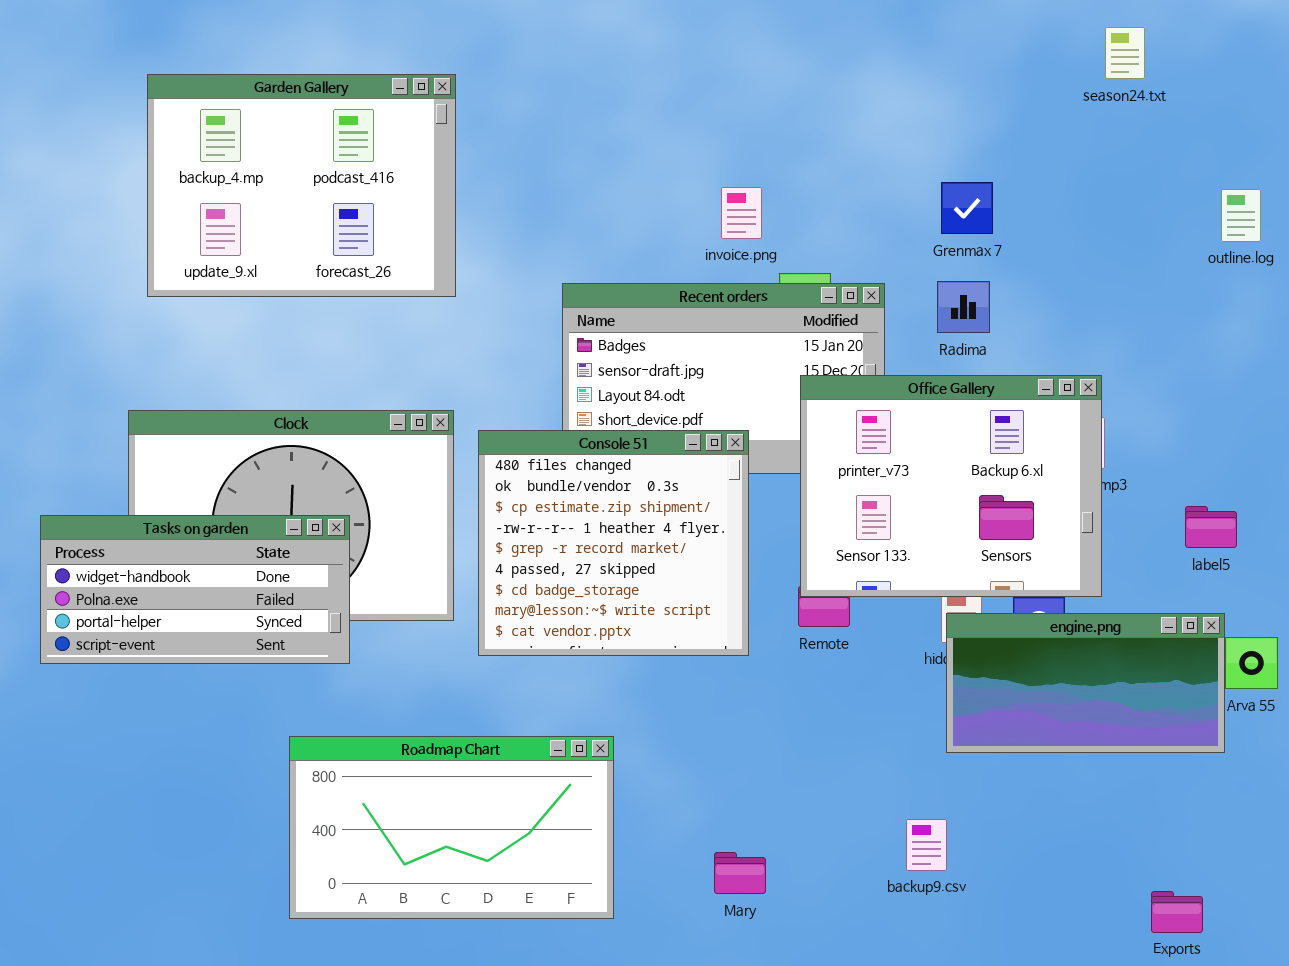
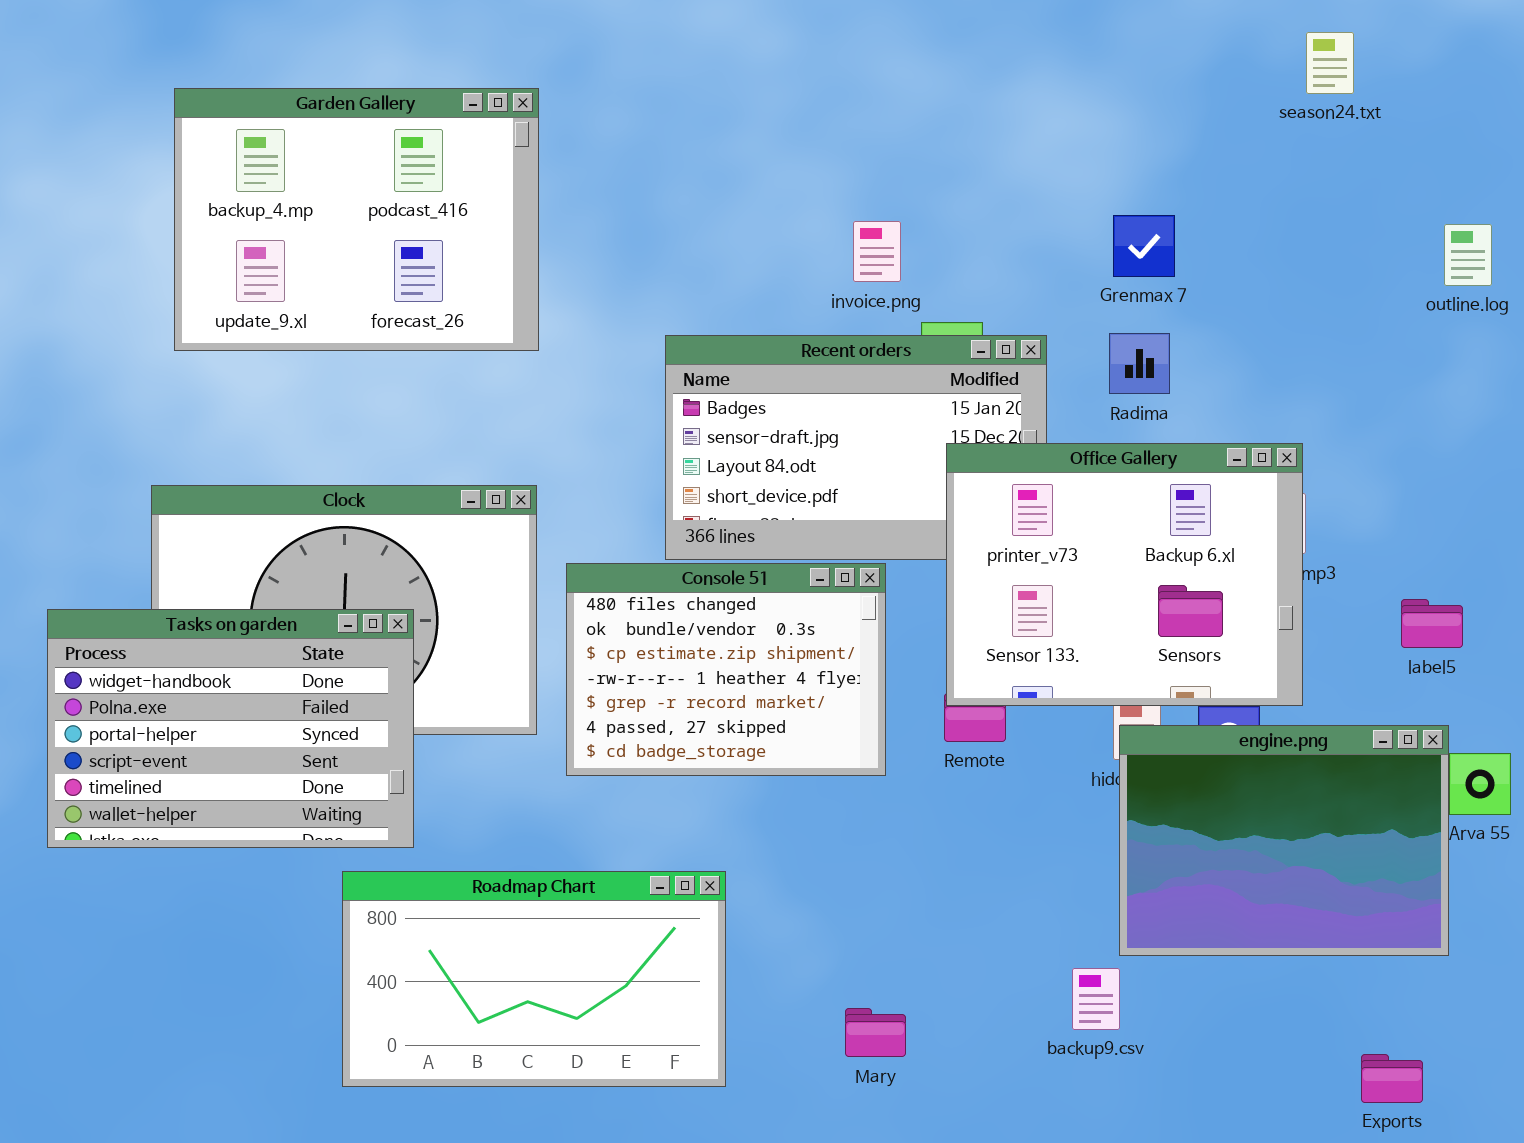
Console 51: [478,430,749,656] -> [566,563,886,776], resized
Tasks on garden: [40,515,350,664] -> [47,609,414,848], resized
engine.png: [946,613,1225,753] -> [1119,725,1449,956], resized

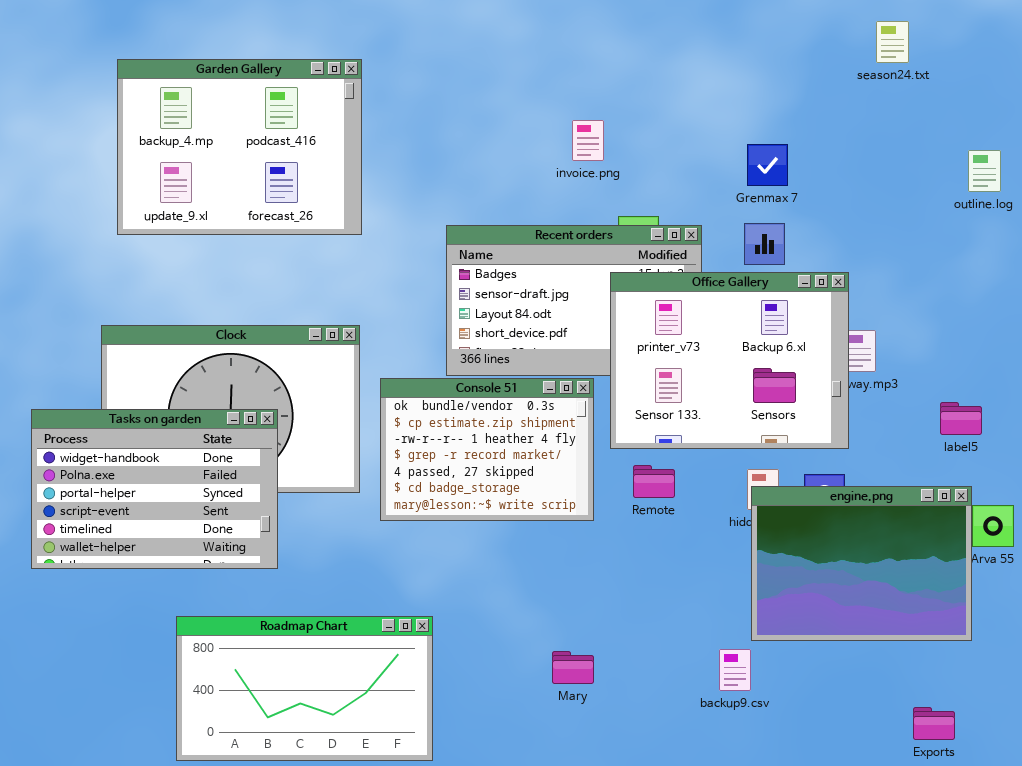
invoice.png: [853,221,901,282] -> [572,120,604,161], moved
Office Gallery: [946,443,1303,706] -> [610,272,849,449], moved
Console 51: [566,563,886,776] -> [380,378,594,521], scrolled down 1 row
Roadmap Chart: [342,871,726,1087] -> [176,616,433,761], moved
Mary: [845,1008,906,1057] -> [552,651,594,684], moved

